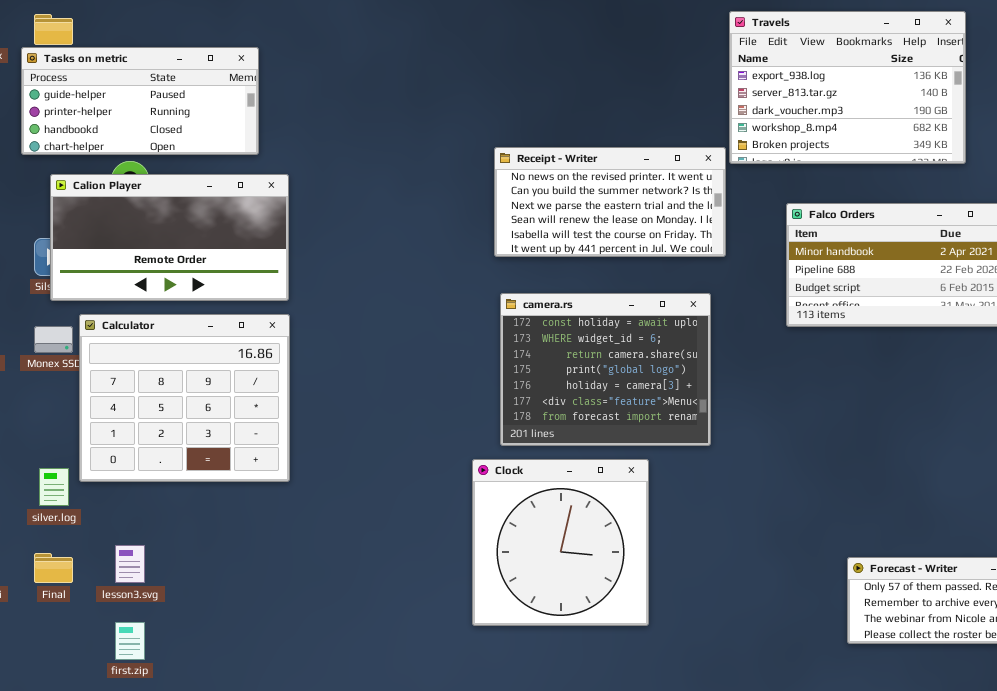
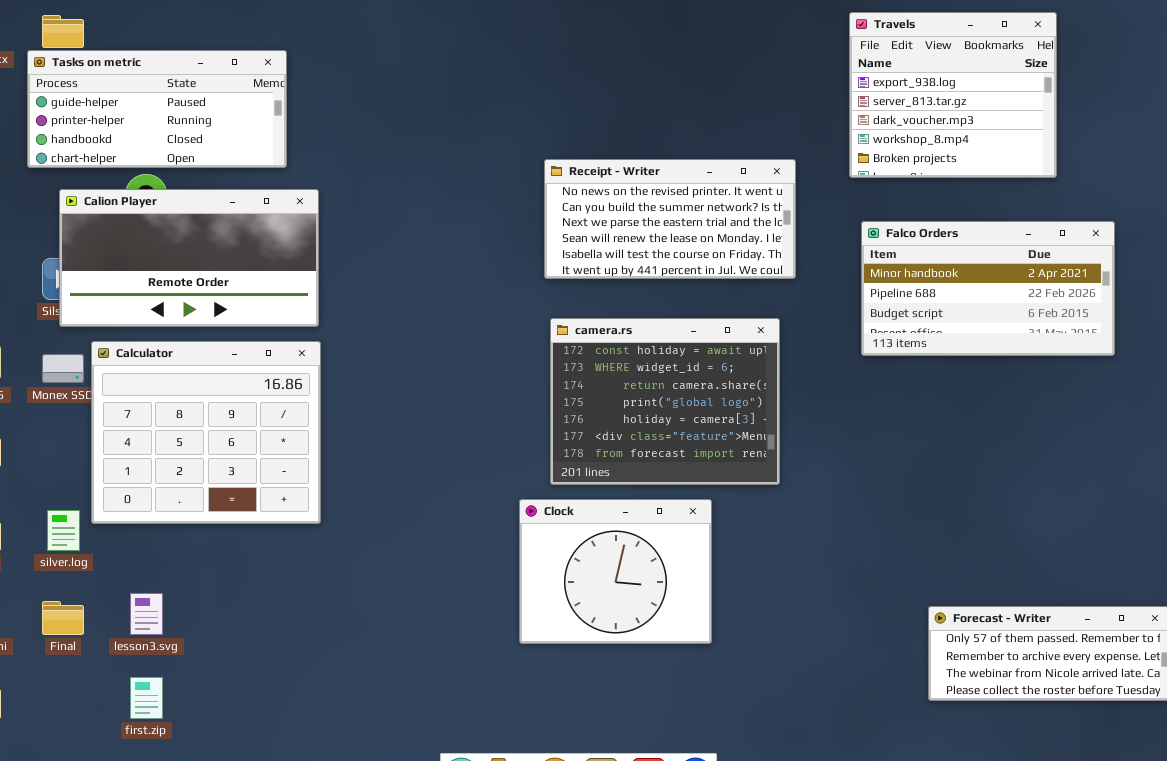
Travels: [729,11,966,164] -> [849,12,1057,178], resized
Clock: [472,459,649,626] -> [519,499,712,644], resized

